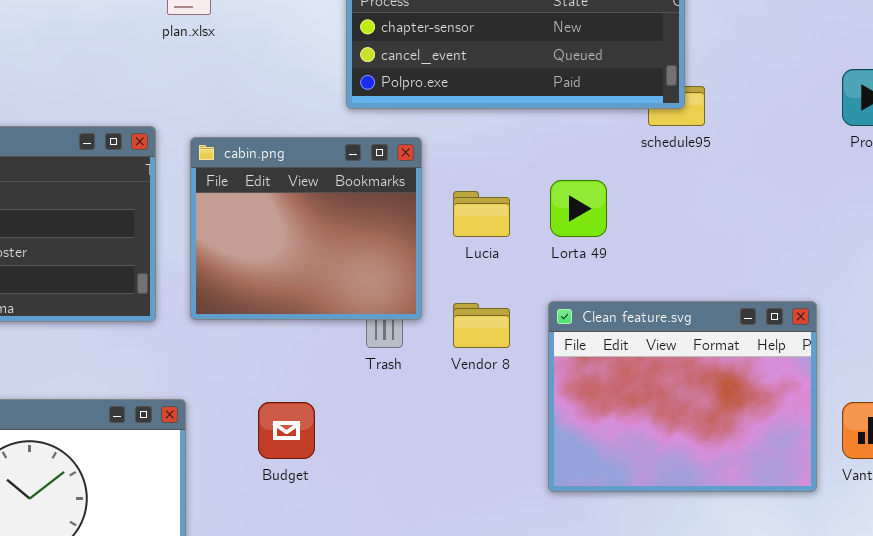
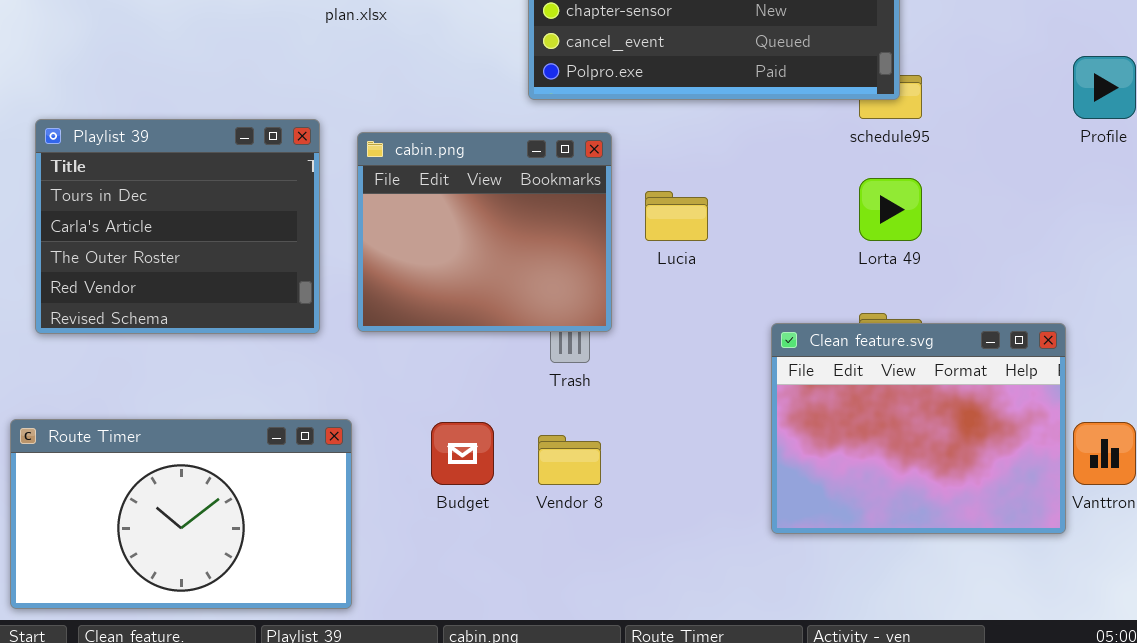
Lorta 49: [550,180,607,237] -> [859,178,922,241], moved
Clean feature.svg: [548,301,817,492] -> [771,323,1066,534], moved
Vendor 8: [453,303,510,348] -> [538,435,601,485], moved

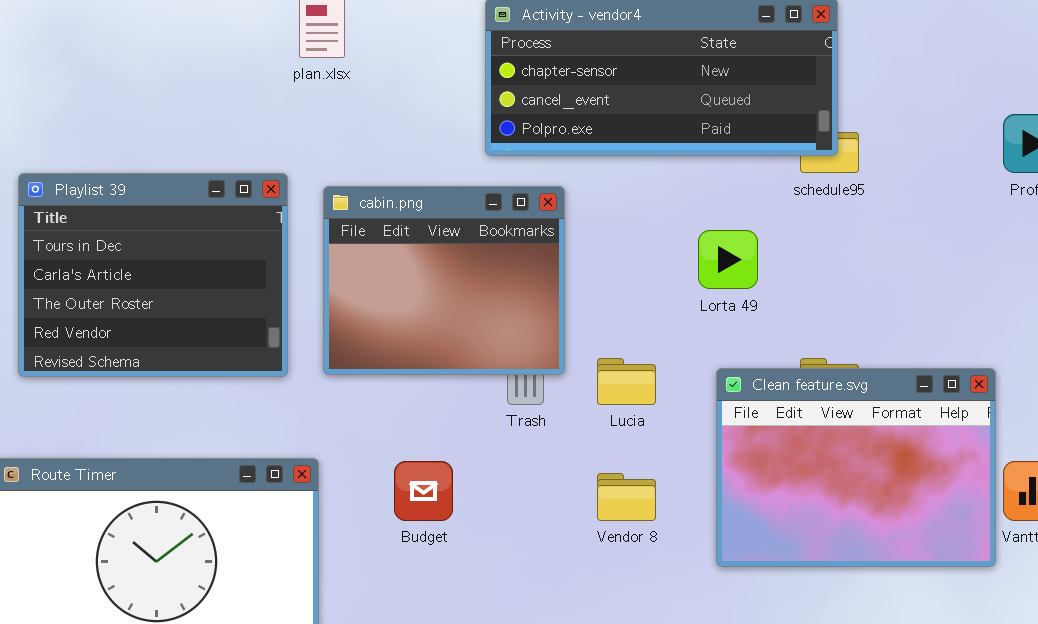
Lorta 49: [859,178,922,241] -> [698,230,758,289], moved
Lucia: [645,191,708,241] -> [597,358,656,405], moved
Vendor 8: [538,435,601,485] -> [597,473,656,521], moved

